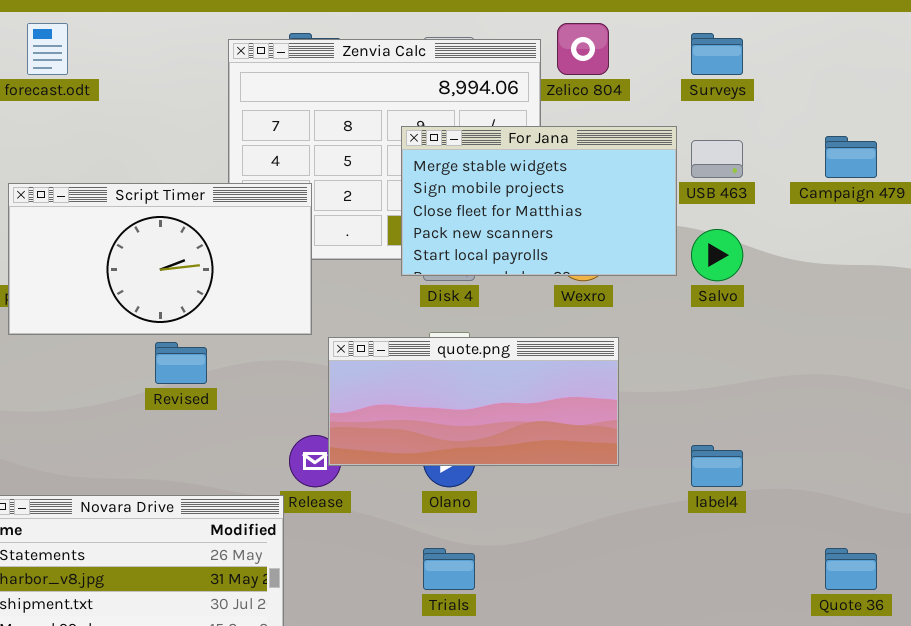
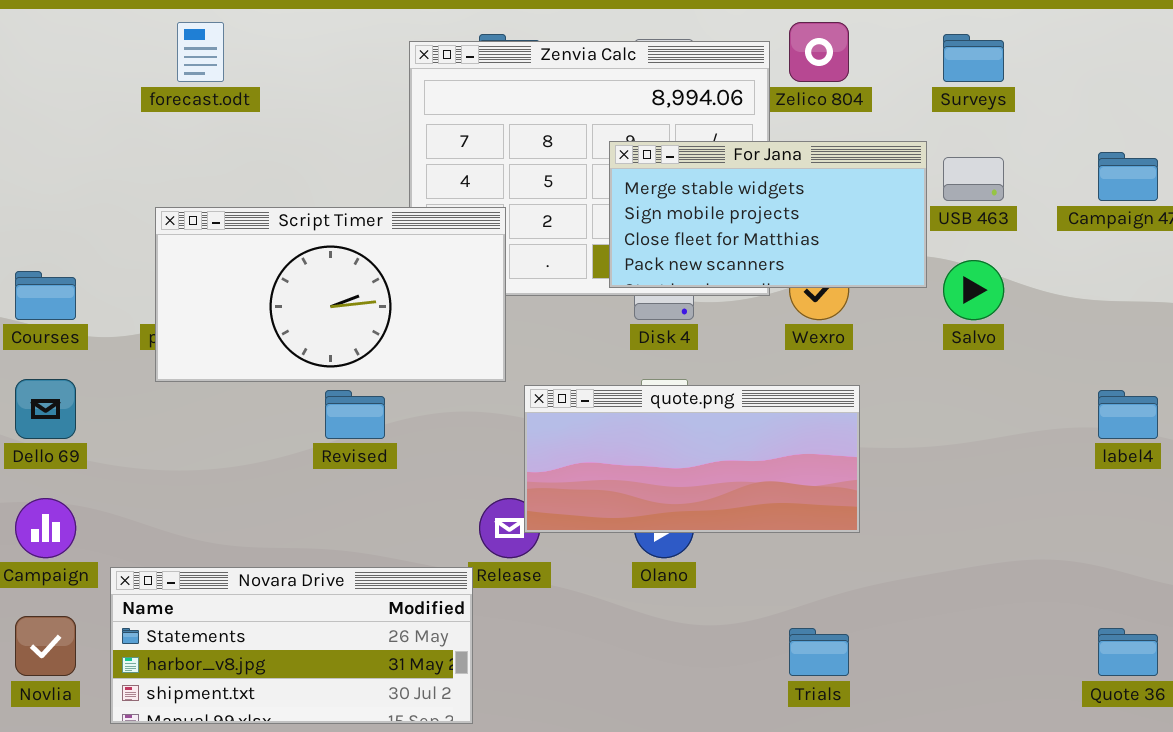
For Jana: [401,126,677,276] -> [609,141,927,288], resized
label4: [691,445,743,487] -> [1098,390,1158,439], moved
Trials: [423,548,475,590] -> [789,628,849,676], moved

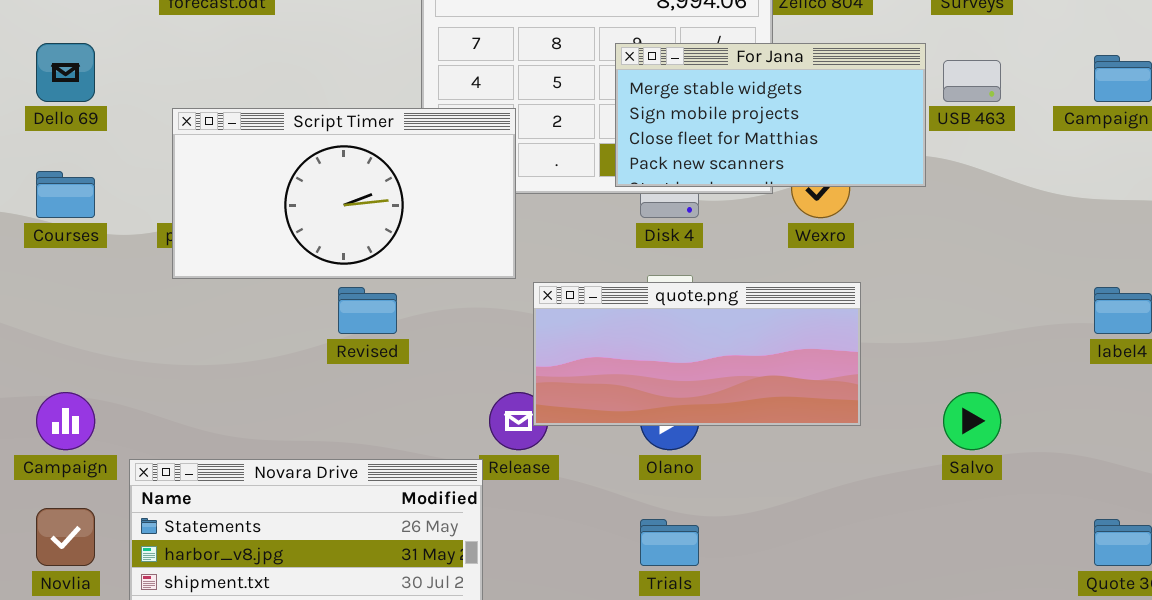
Salvo: [943,260,1004,320] -> [943,392,1001,450], moved
Dello 69: [15,379,76,439] -> [36,43,95,102], moved
Trials: [789,628,849,676] -> [640,519,699,566], moved

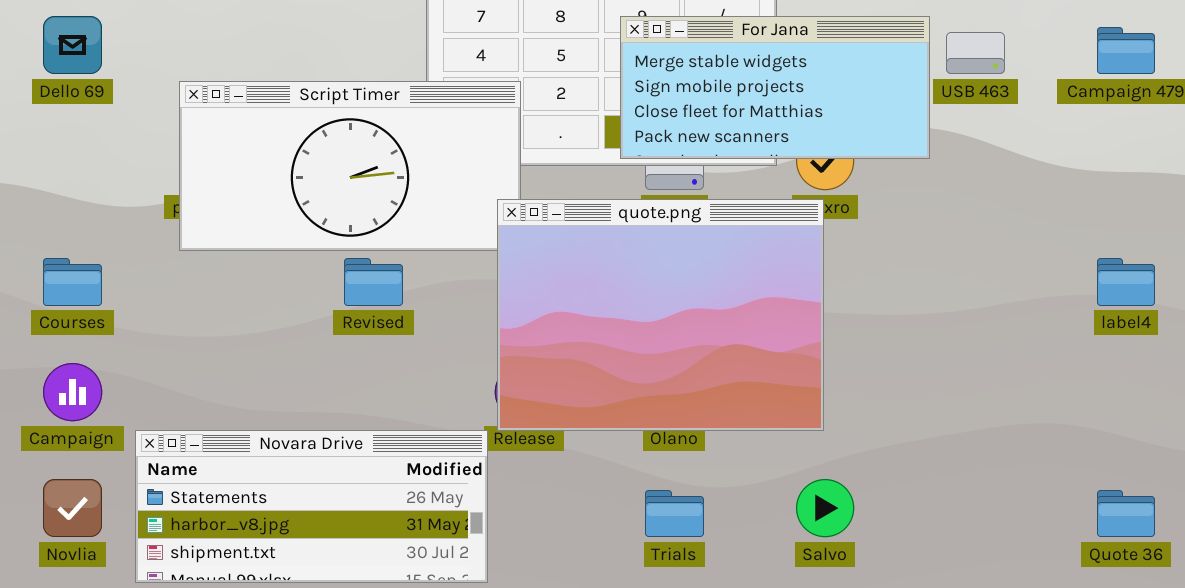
Courses: [36,171,95,218] -> [43,258,102,306], moved
quote.png: [533,282,861,426] -> [497,199,824,431], moved, resized
Salvo: [943,392,1001,450] -> [796,479,854,537], moved

